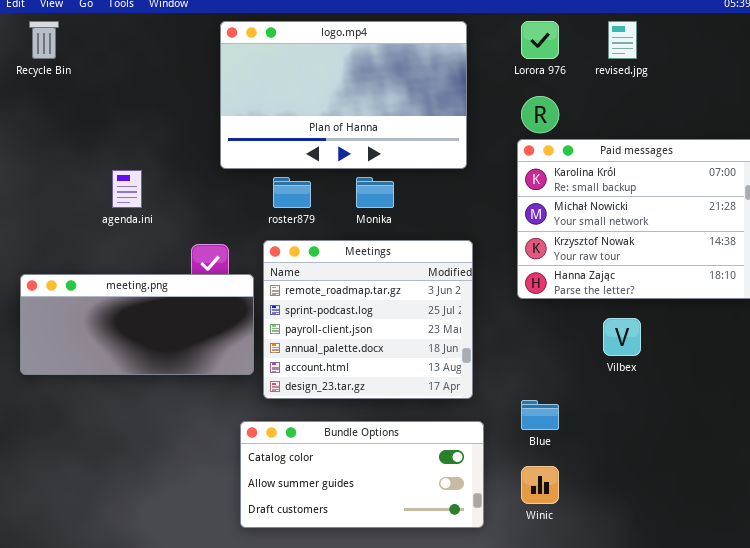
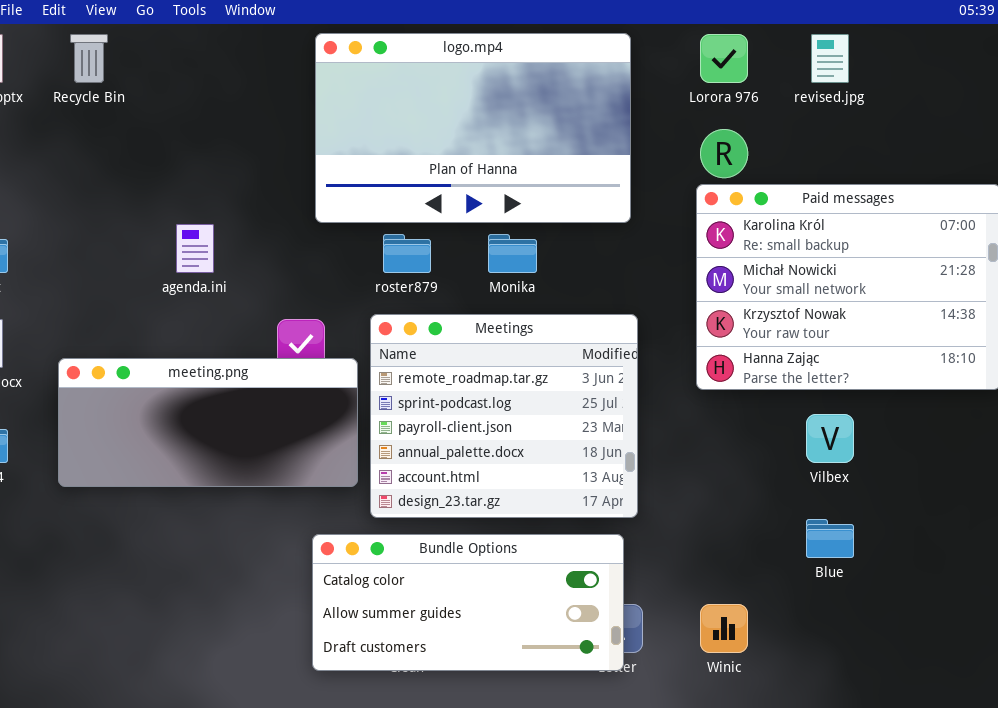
Blue: [521,400,559,430] -> [806,519,854,558], moved
Bundle Options: [240,421,484,528] -> [312,534,624,671], moved

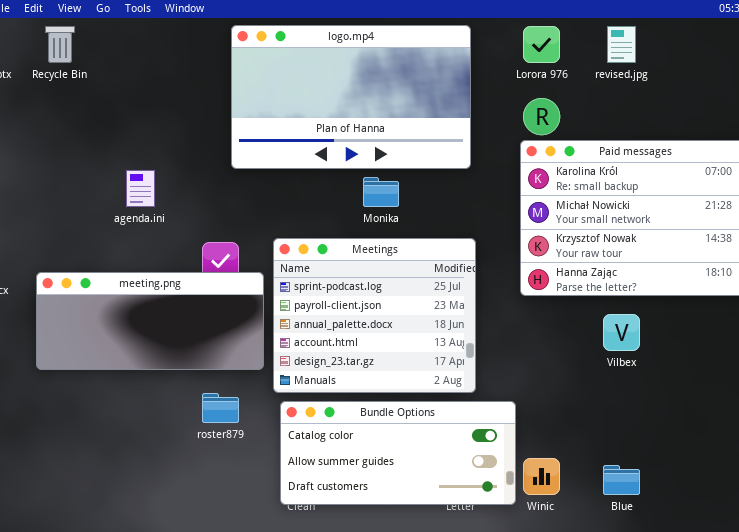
roster879: [383,234,431,273] -> [202,393,239,423], moved
Meetings: [370,314,638,518] -> [273,238,476,393], scrolled down 1 row
Blue: [806,519,854,558] -> [603,465,640,495], moved
Bundle Options: [312,534,624,671] -> [280,401,516,505], moved

